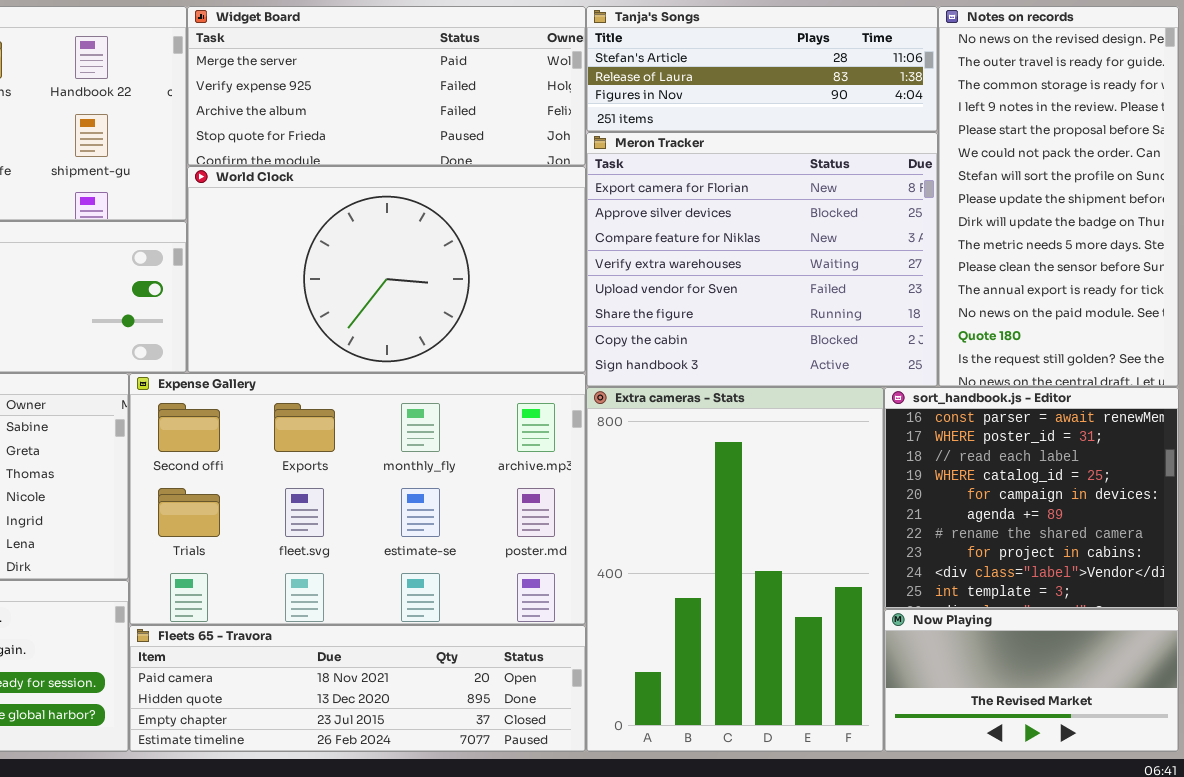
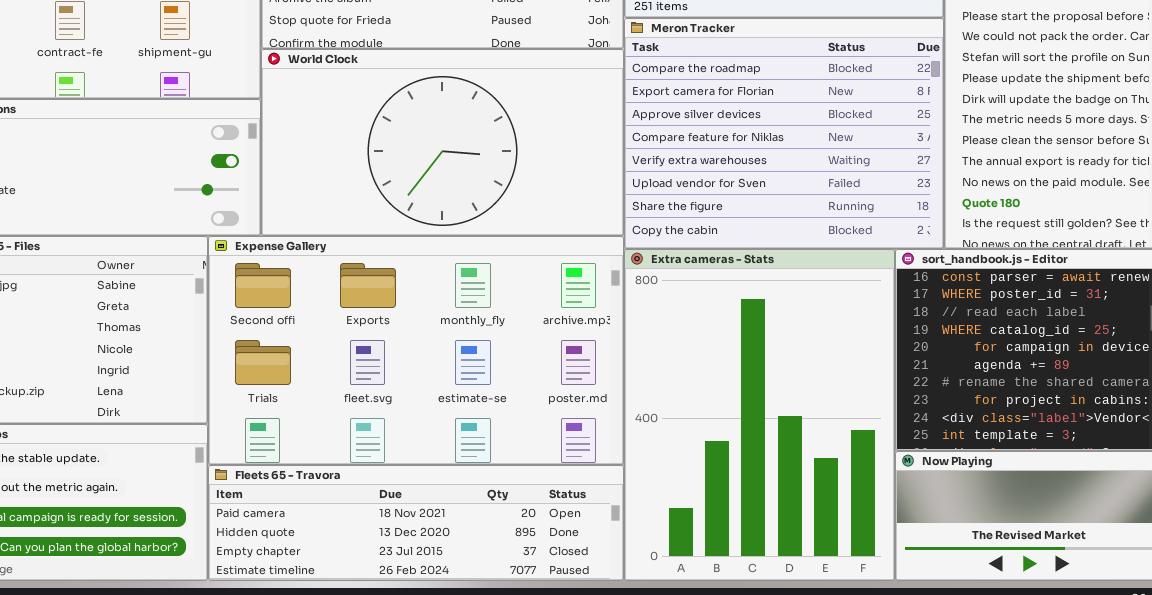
Meron Tracker: [586,132,938,387] -> [624,18,944,249], scrolled up 1 row

